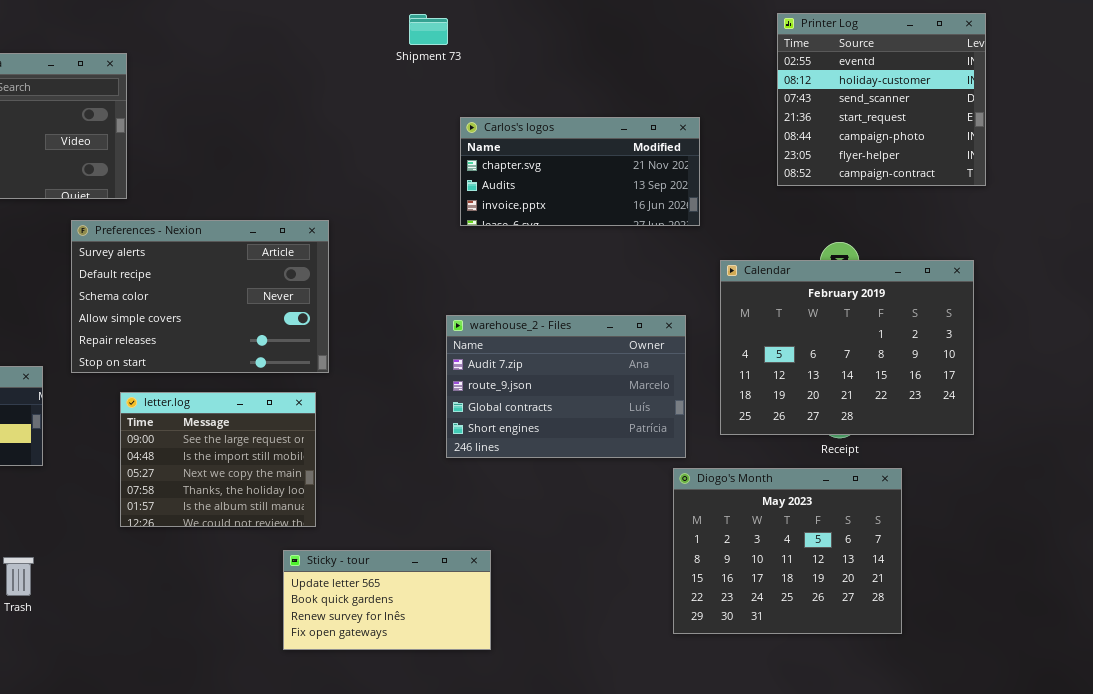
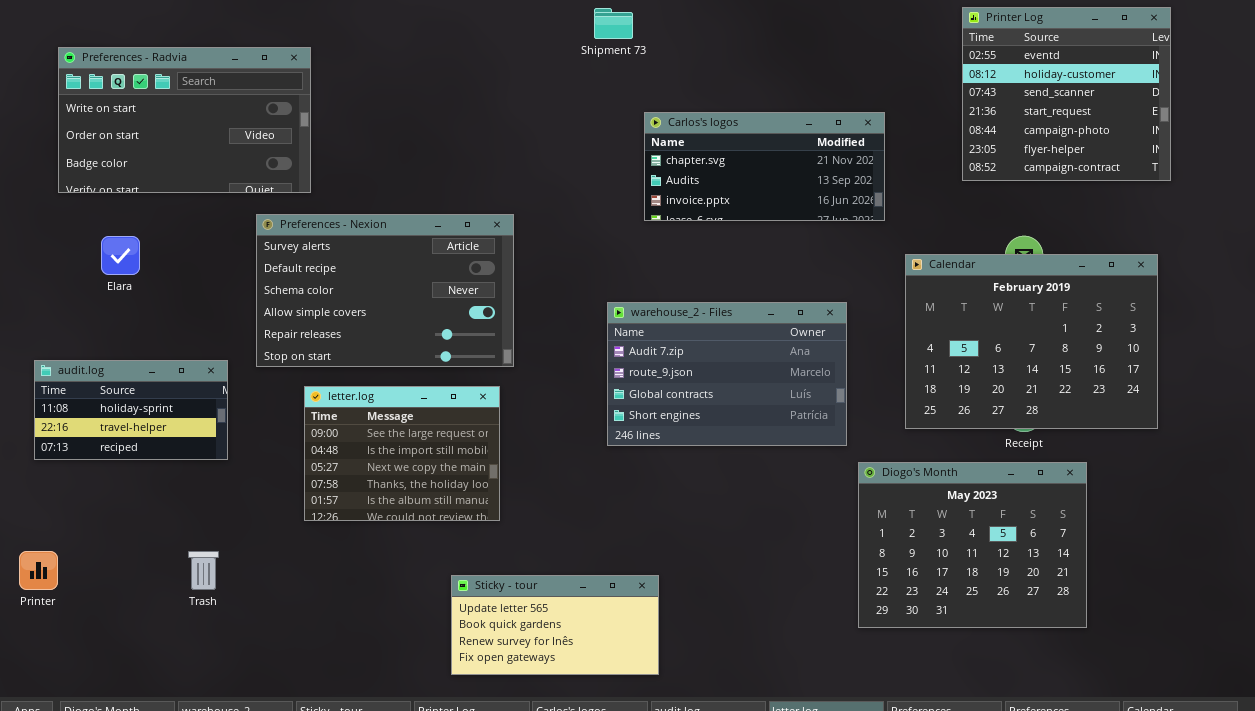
warehouse_2 - Files: [446,315,686,458] -> [607,302,847,446], moved
Sticky - tour: [283,550,491,650] -> [451,575,659,675], moved

